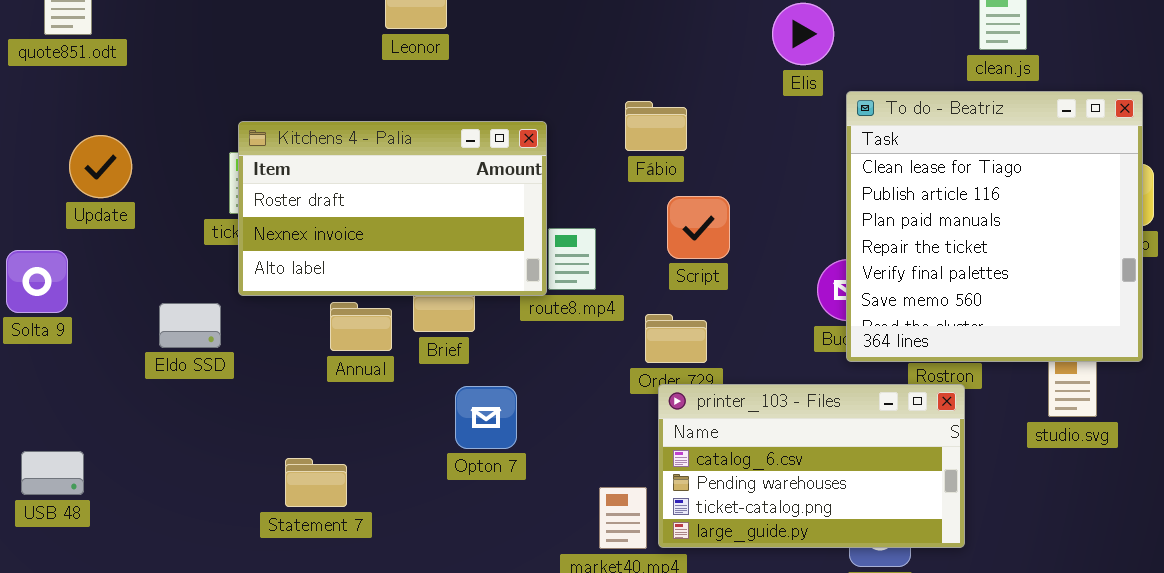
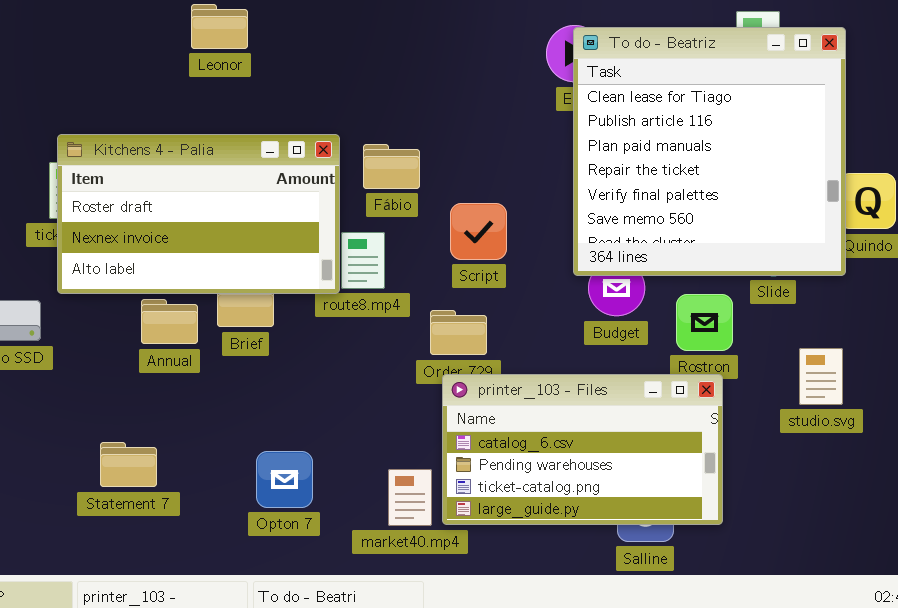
To do - Beatriz: [846,91,1143,362] -> [573,27,846,276], moved
Fábio: [625,101,687,151] -> [363,144,420,189], moved
Opton 7: [455,386,517,449] -> [256,451,313,508], moved

